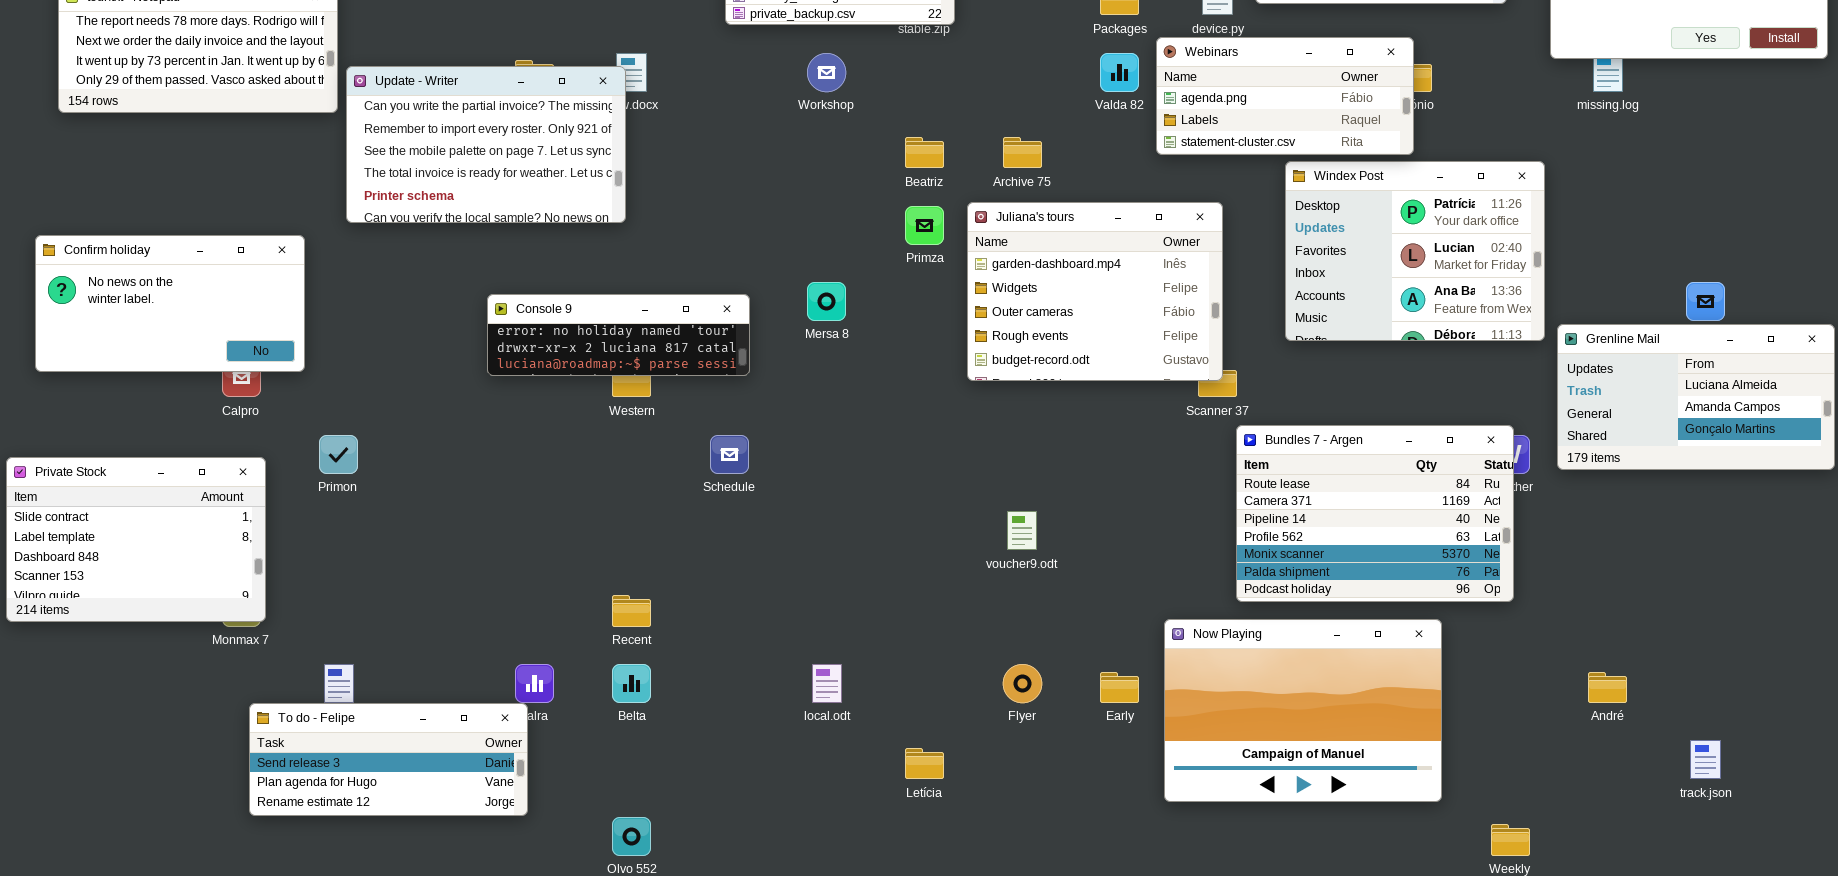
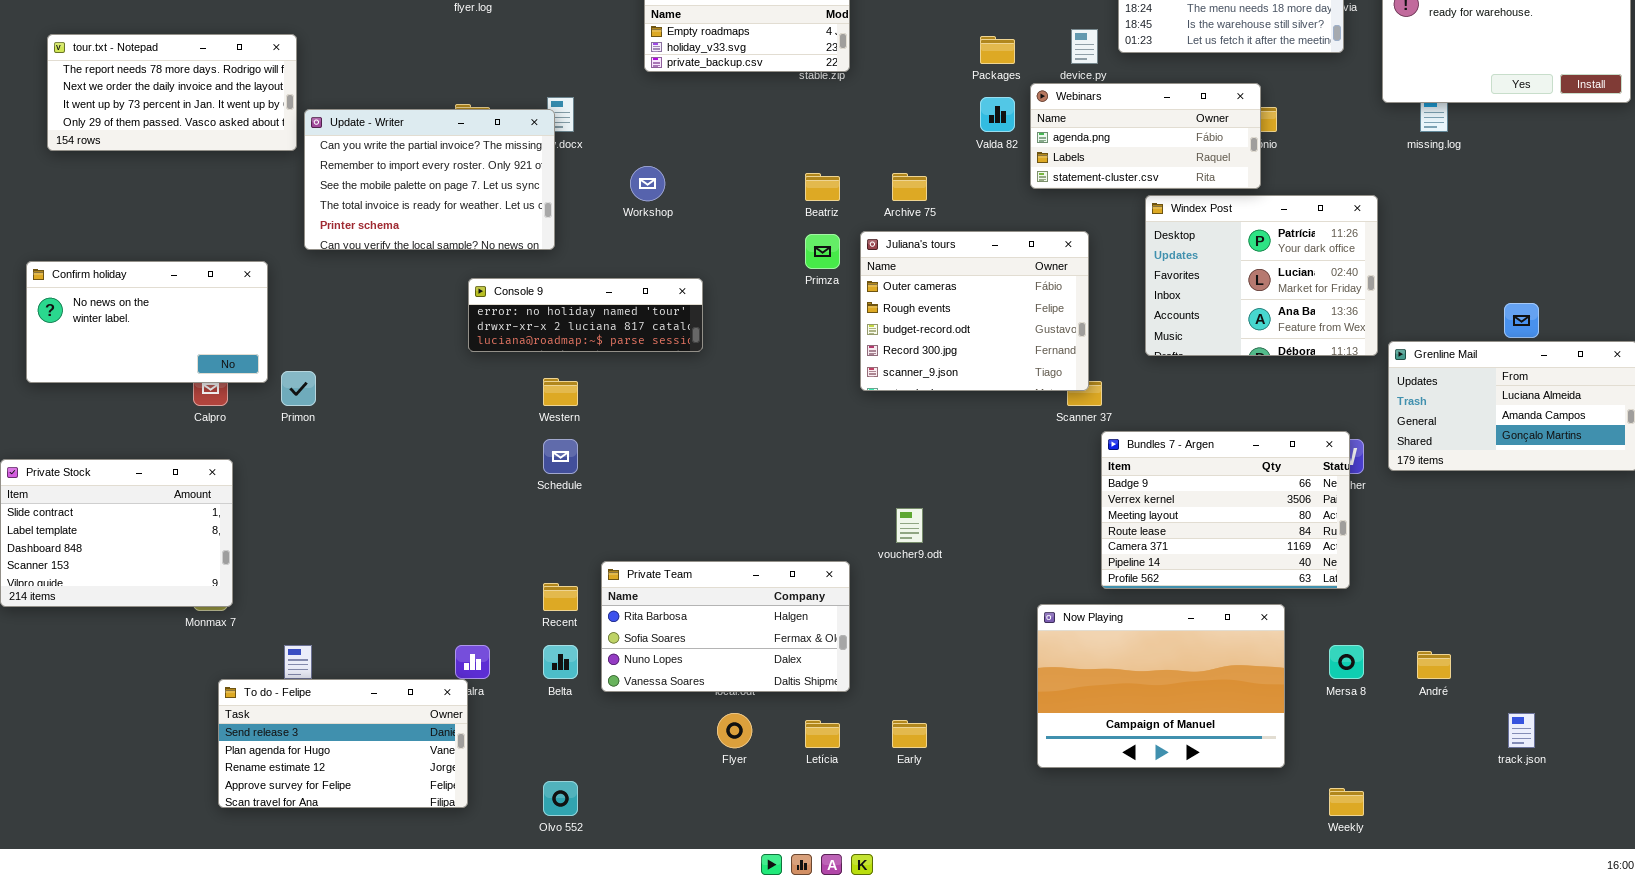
Workshop: [807,53,846,92] -> [630,166,665,201], moved
Juliana's tours: [967,202,1223,381] -> [860,231,1089,391], scrolled down 2 rows
Mersa 8: [807,282,846,321] -> [1329,645,1364,679], moved
Console 9: [487,294,750,376] -> [468,278,703,352], moved
Bundles 7 - Argen: [1236,425,1514,602] -> [1101,431,1350,589], scrolled up 3 rows
Primon: [319,435,358,474] -> [281,371,316,406], moved
Schedule: [710,435,749,474] -> [543,439,578,474], moved
Private Team: none -> [601,561,850,692], opened
Flyer: [1003,664,1042,703] -> [717,713,752,748], moved
Early: [1100,672,1139,703] -> [892,720,927,748], moved
To do - Felipe: [249,703,528,816] -> [218,679,468,808], resized

